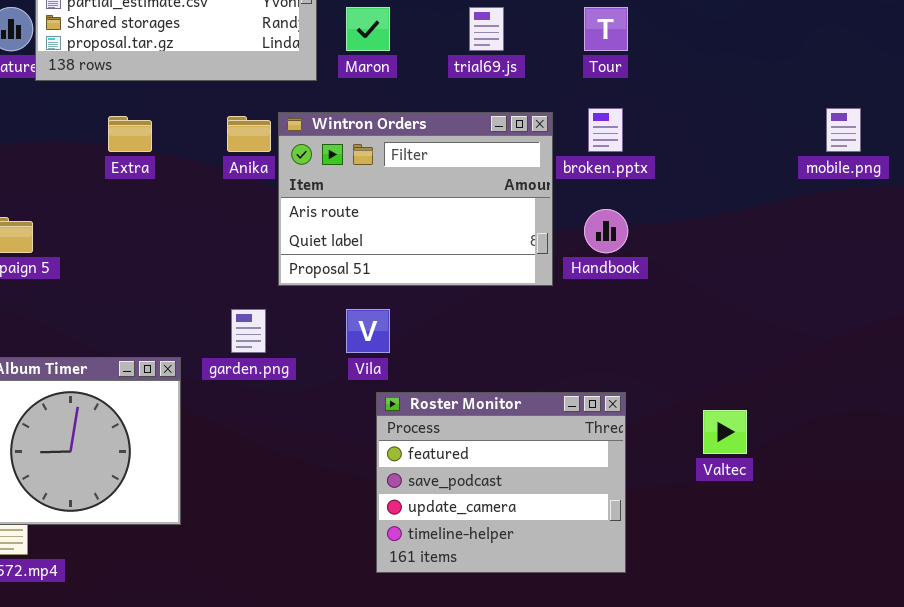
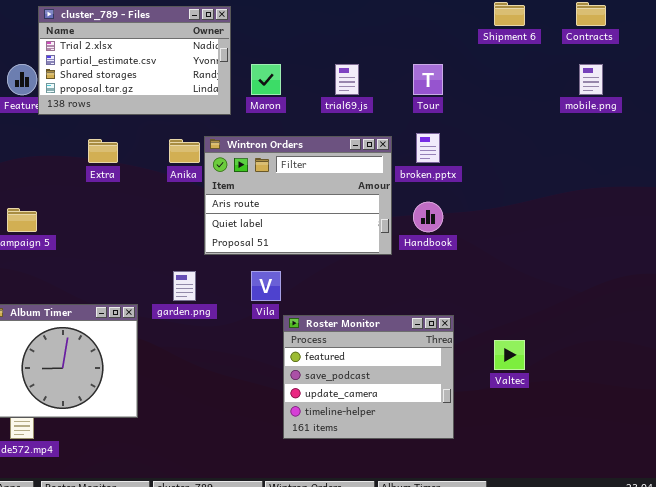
mobile.png: [826,108,861,152] -> [579,64,603,95], moved
Roster Monitor: [376,392,626,573] -> [283,315,454,439], moved

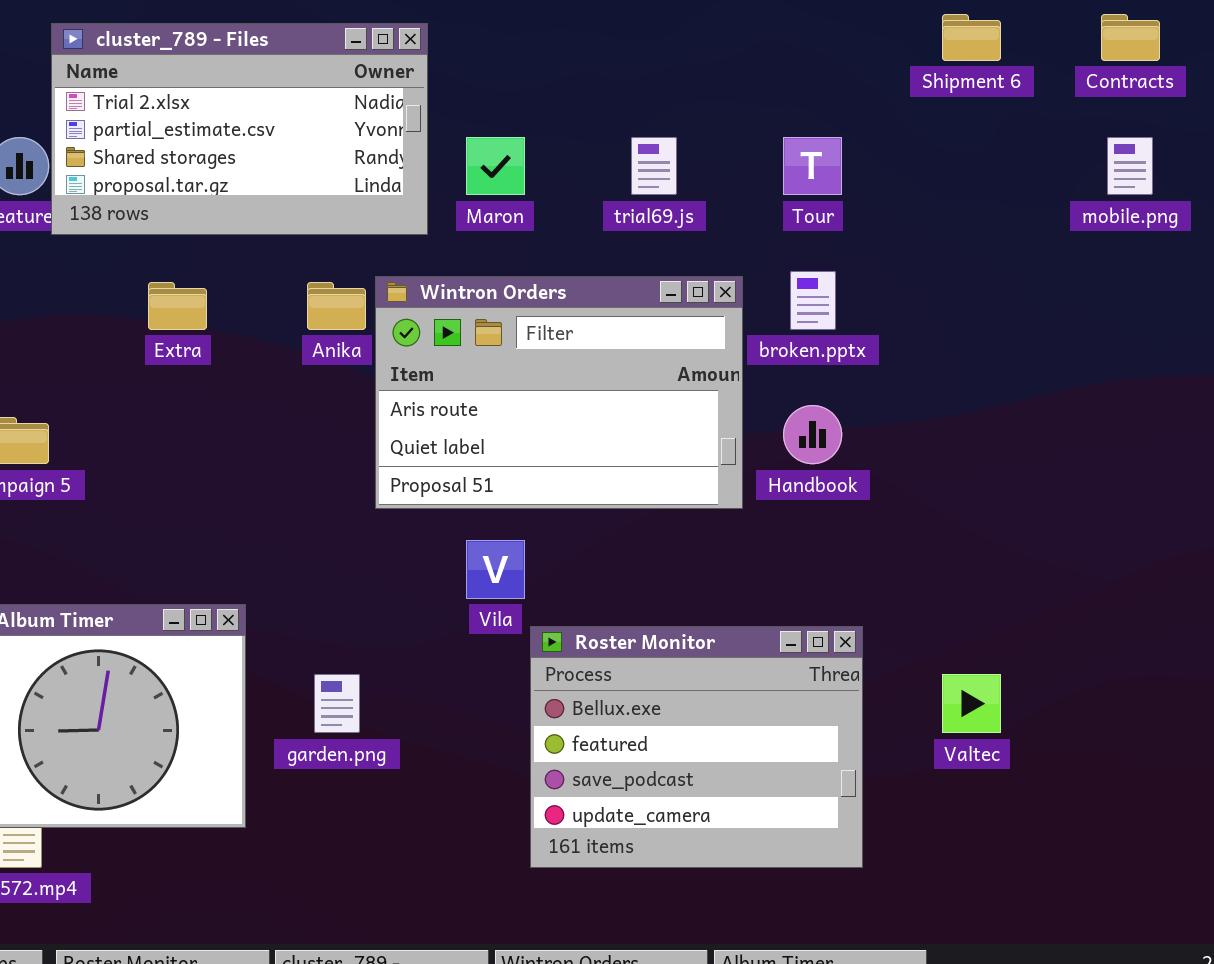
garden.png: [173,271,196,301] -> [314,674,360,733], moved
Roster Monitor: [283,315,454,439] -> [530,626,863,868], scrolled up 1 row

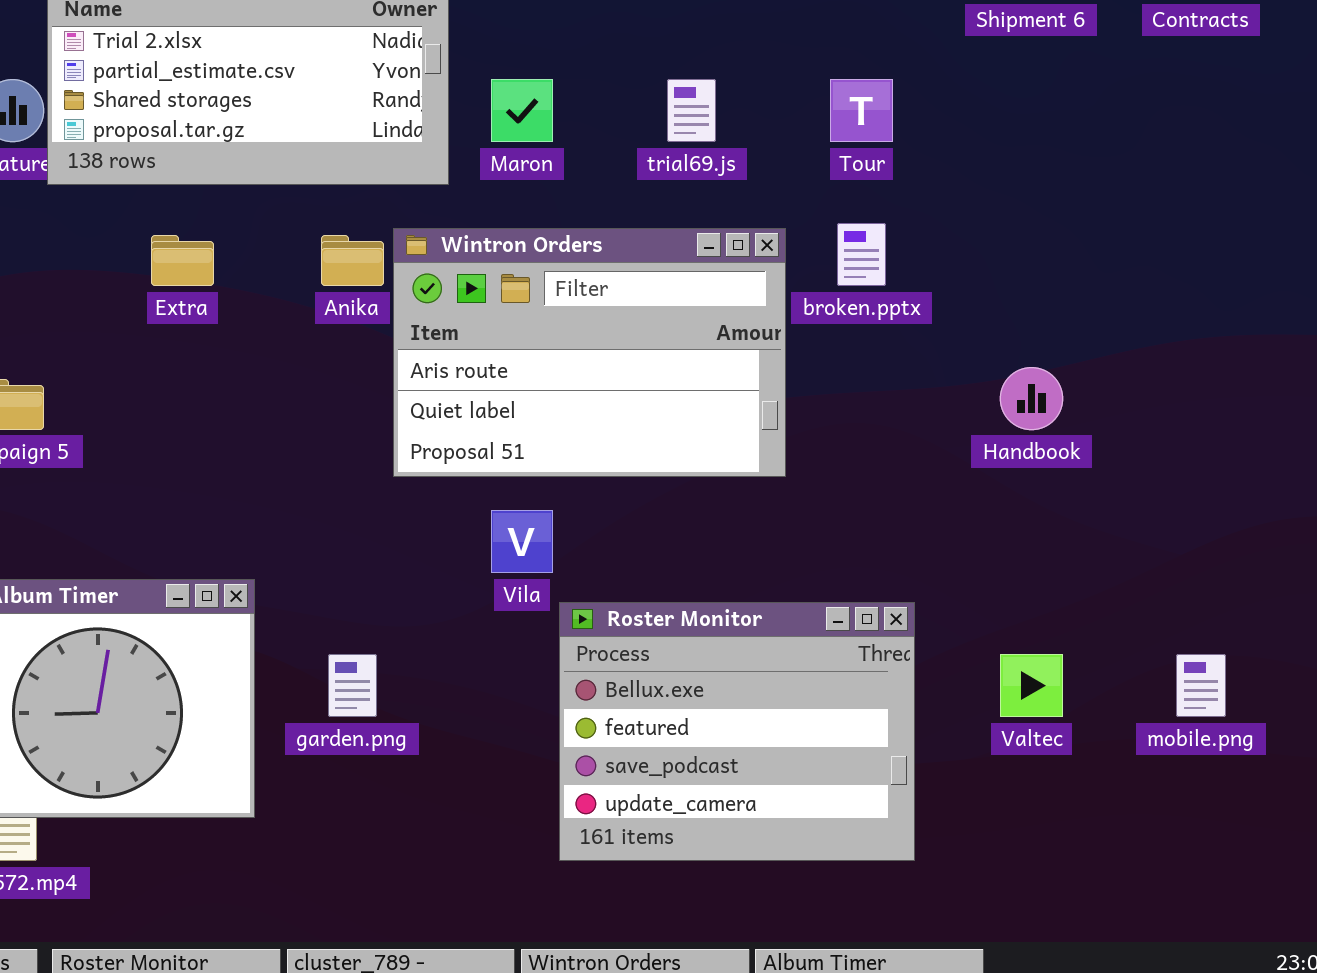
mobile.png: [1107,137,1153,195] -> [1176,654,1226,717], moved
Handbook: [783,405,842,464] -> [1000,367,1063,430], moved

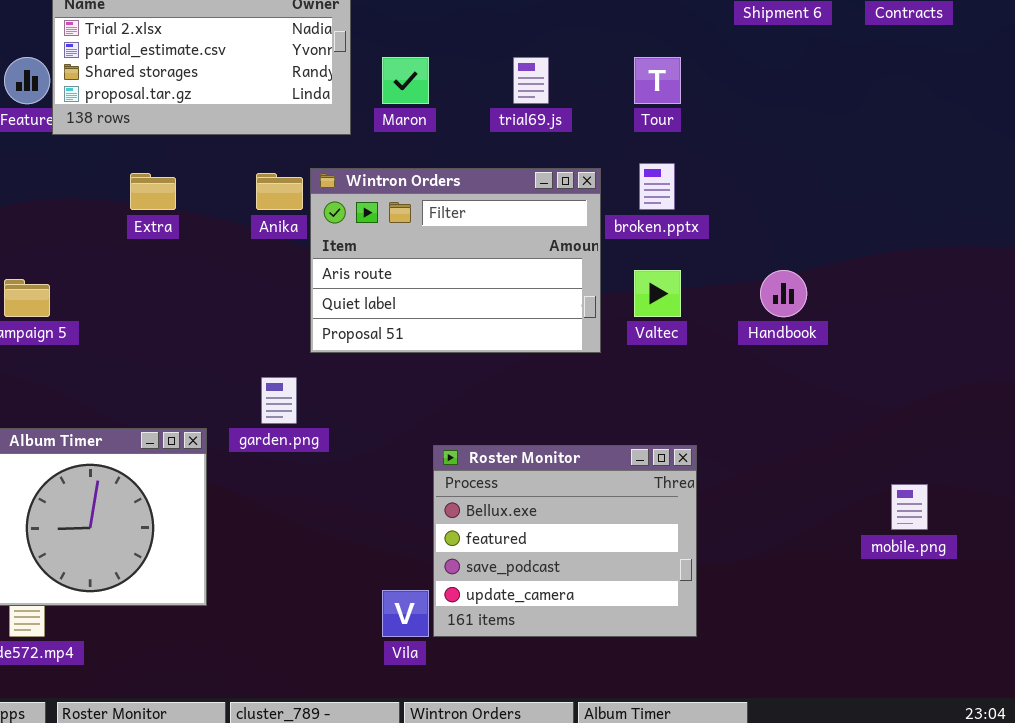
Vila: [491,510,553,573] -> [382,590,429,637], moved
garden.png: [328,654,377,717] -> [261,377,297,424], moved
Valtec: [1000,654,1063,717] -> [634,270,681,317], moved

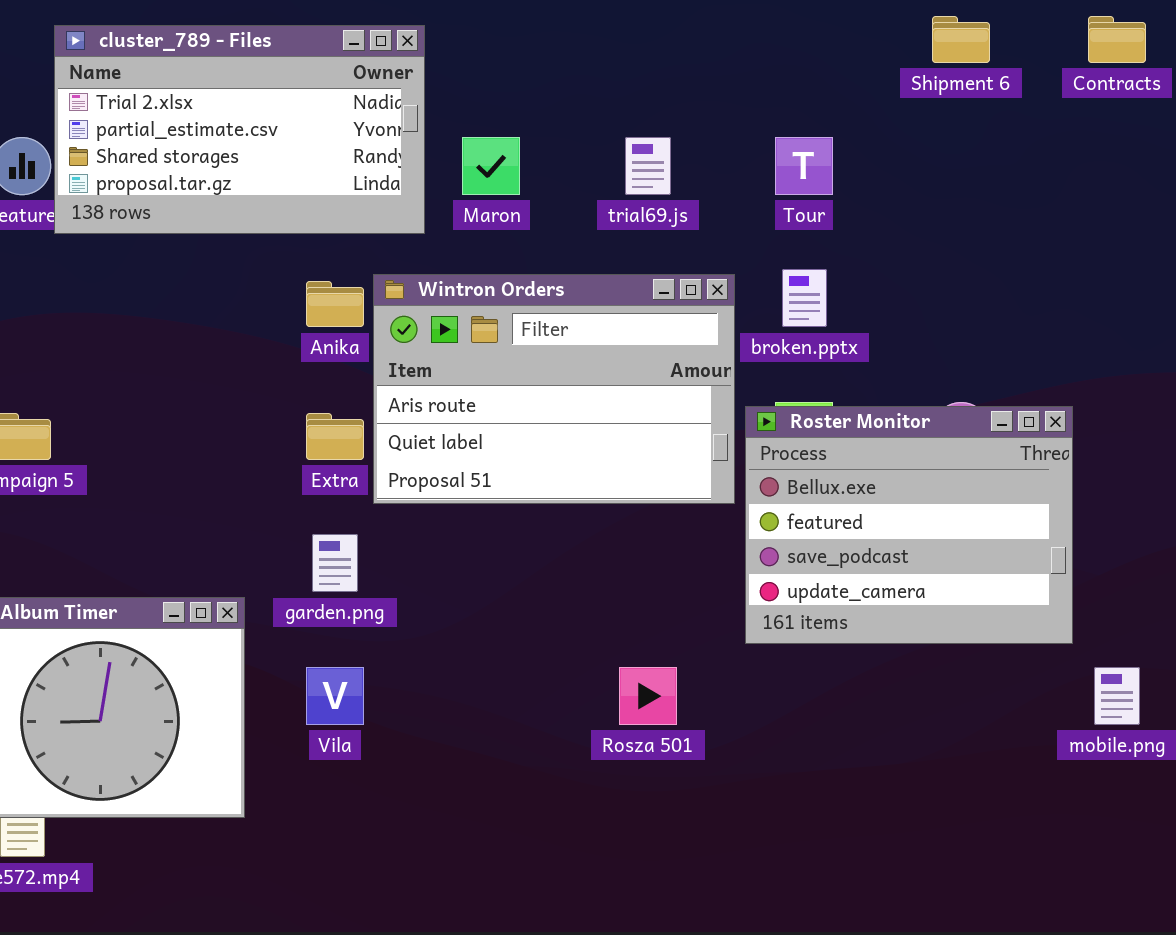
Extra: [130,173,176,210] -> [306,413,364,460], moved
Roster Monitor: [433,445,697,637] -> [745,406,1073,644], moved
Vila: [382,590,429,637] -> [306,667,364,725], moved

